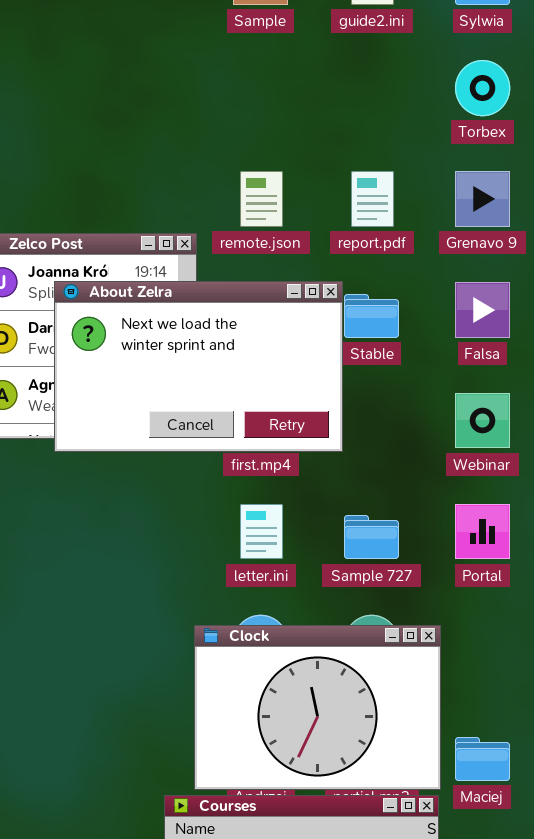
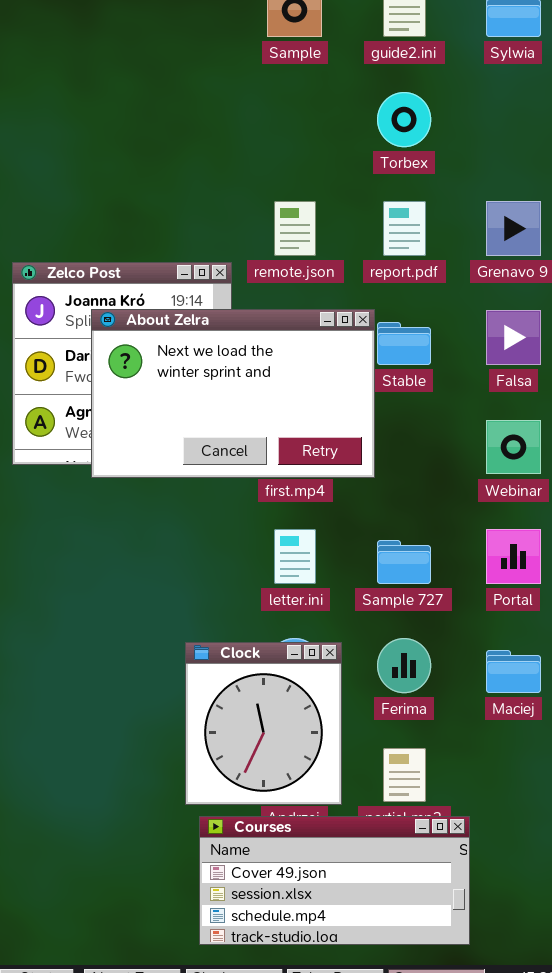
Torbex: [455,60,510,116] -> [377,92,431,147], moved
Clock: [194,625,441,790] -> [185,642,342,805], moved, resized
Maciej: [455,737,510,781] -> [486,650,541,693], moved

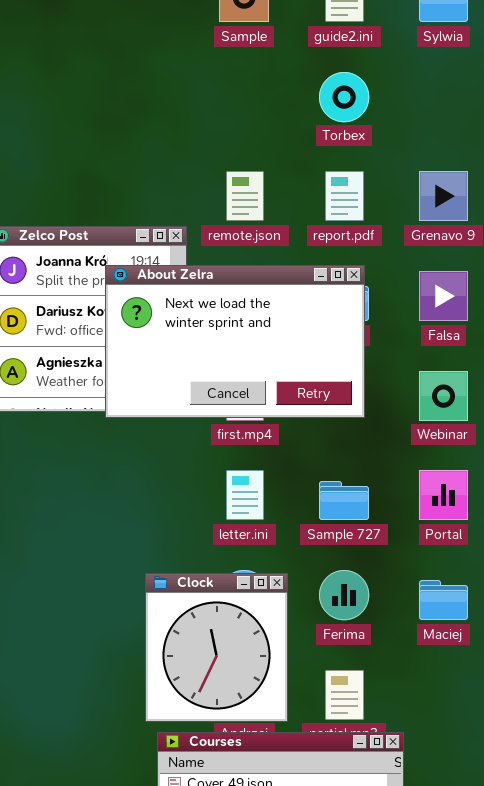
About Zelra: [91,309,375,478] -> [105,265,365,418], moved

